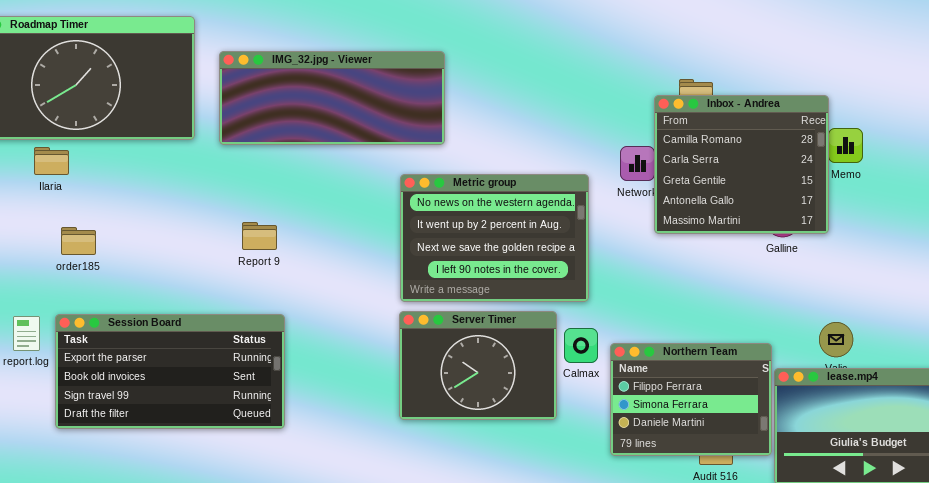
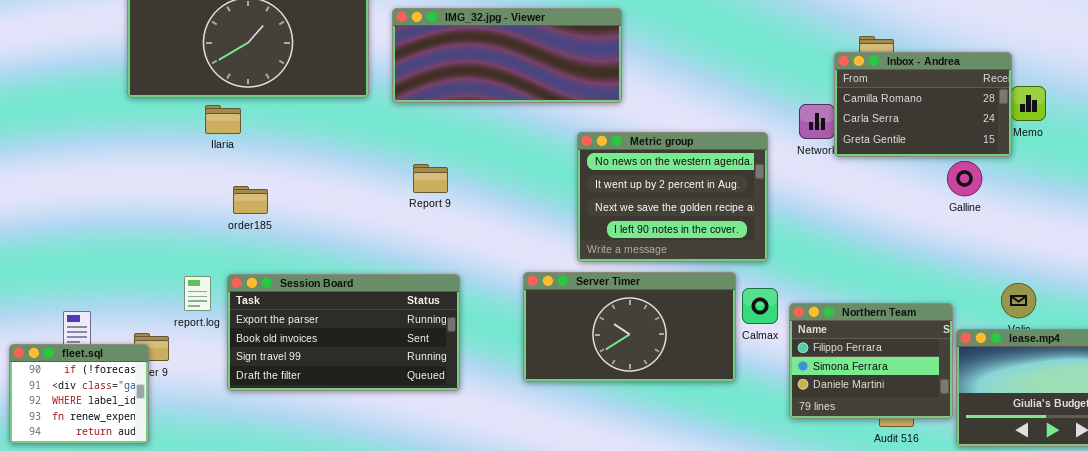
Inbox - Andrea: [654,95,829,234] -> [834,52,1012,157], resized
Report 9: [242,222,277,250] -> [413,164,448,193], moved
Server Timer: [399,311,557,420] -> [523,272,736,382], resized

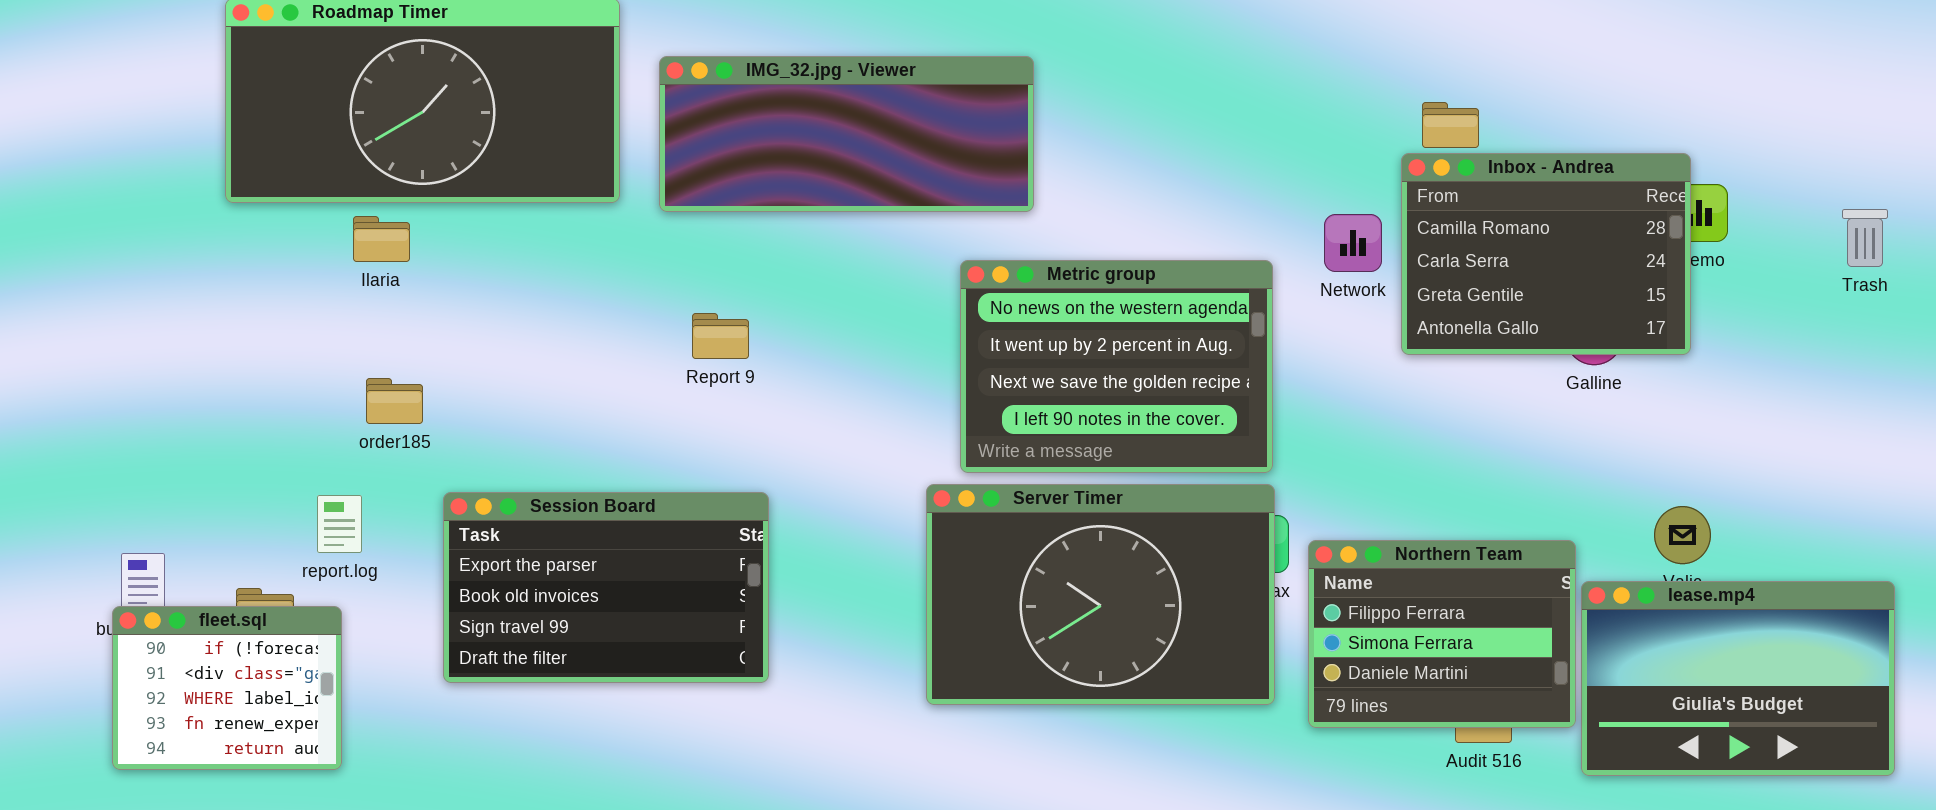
Inbox - Andrea: [834,52,1012,157] -> [1401,153,1691,355], moved, resized
order185: [233,186,268,214] -> [366,378,423,424], moved
Server Timer: [523,272,736,382] -> [926,484,1275,705], moved, resized
Session Board: [227,274,460,391] -> [443,492,769,683], resized
fleet.sql: [9,344,149,444] -> [112,606,342,770], moved

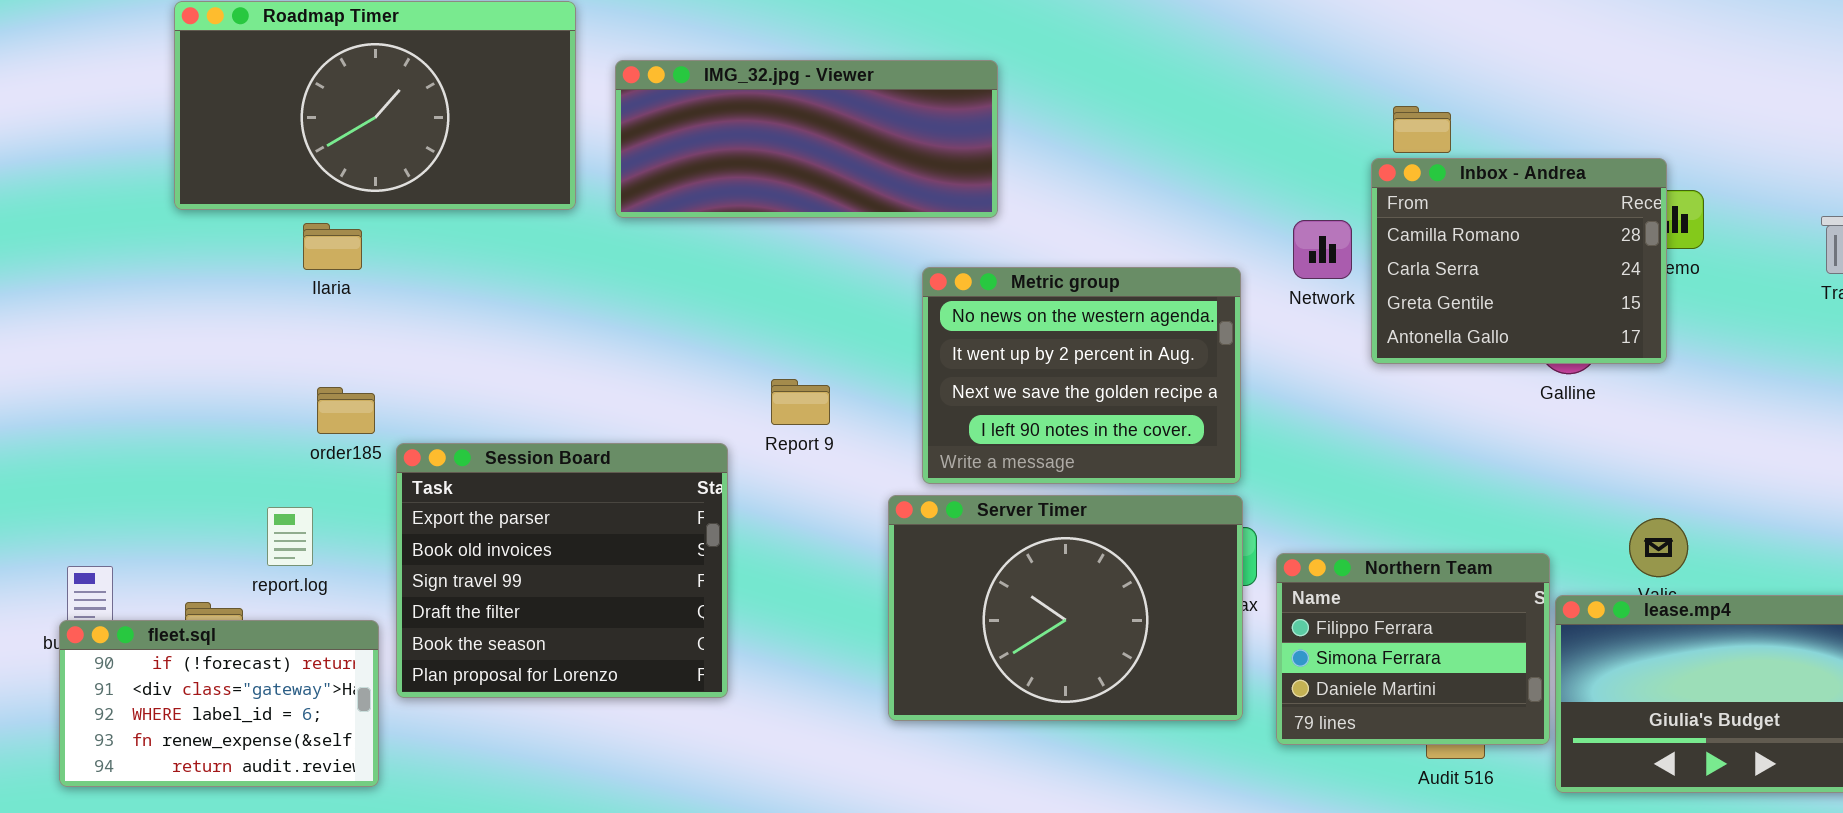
Report 9: [692,313,749,359] -> [771,379,830,425], moved
Session Board: [443,492,769,683] -> [396,443,728,698], resized
fleet.sql: [112,606,342,770] -> [59,620,379,787], resized

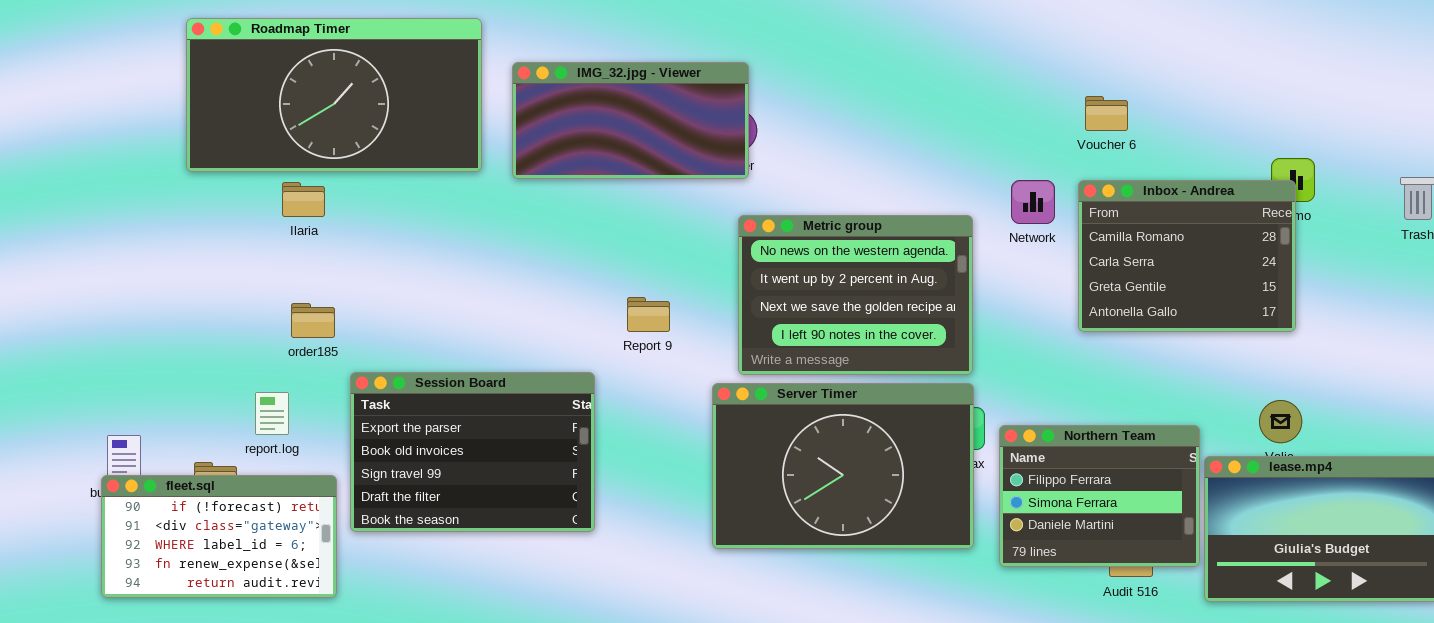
IMG_32.jpg - Viewer: [615,60,998,218] -> [512,62,749,179], resized
Inbox - Andrea: [1371,158,1667,364] -> [1078,180,1296,332], moved
Session Board: [396,443,728,698] -> [350,372,595,532], resized

